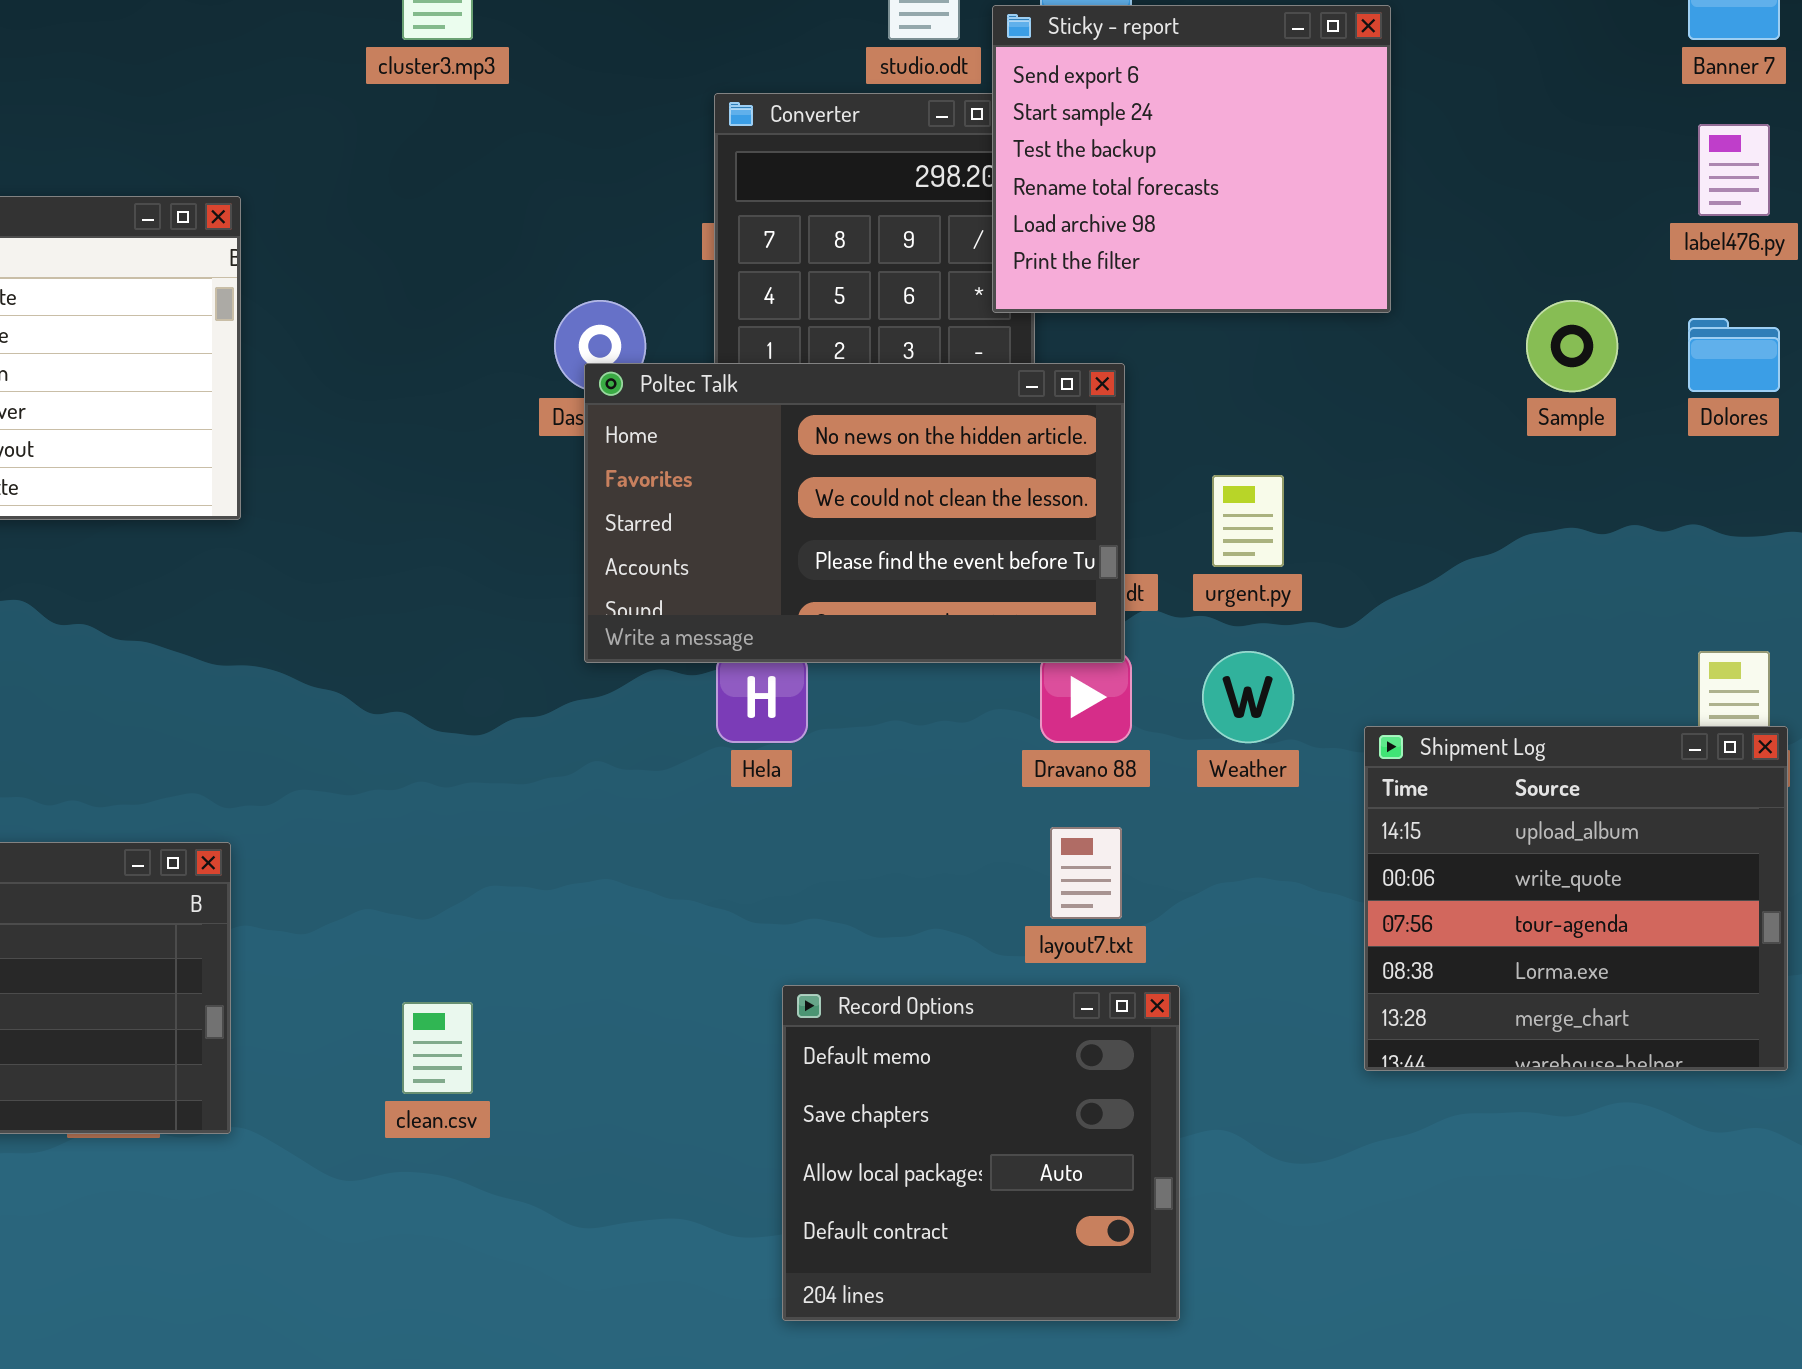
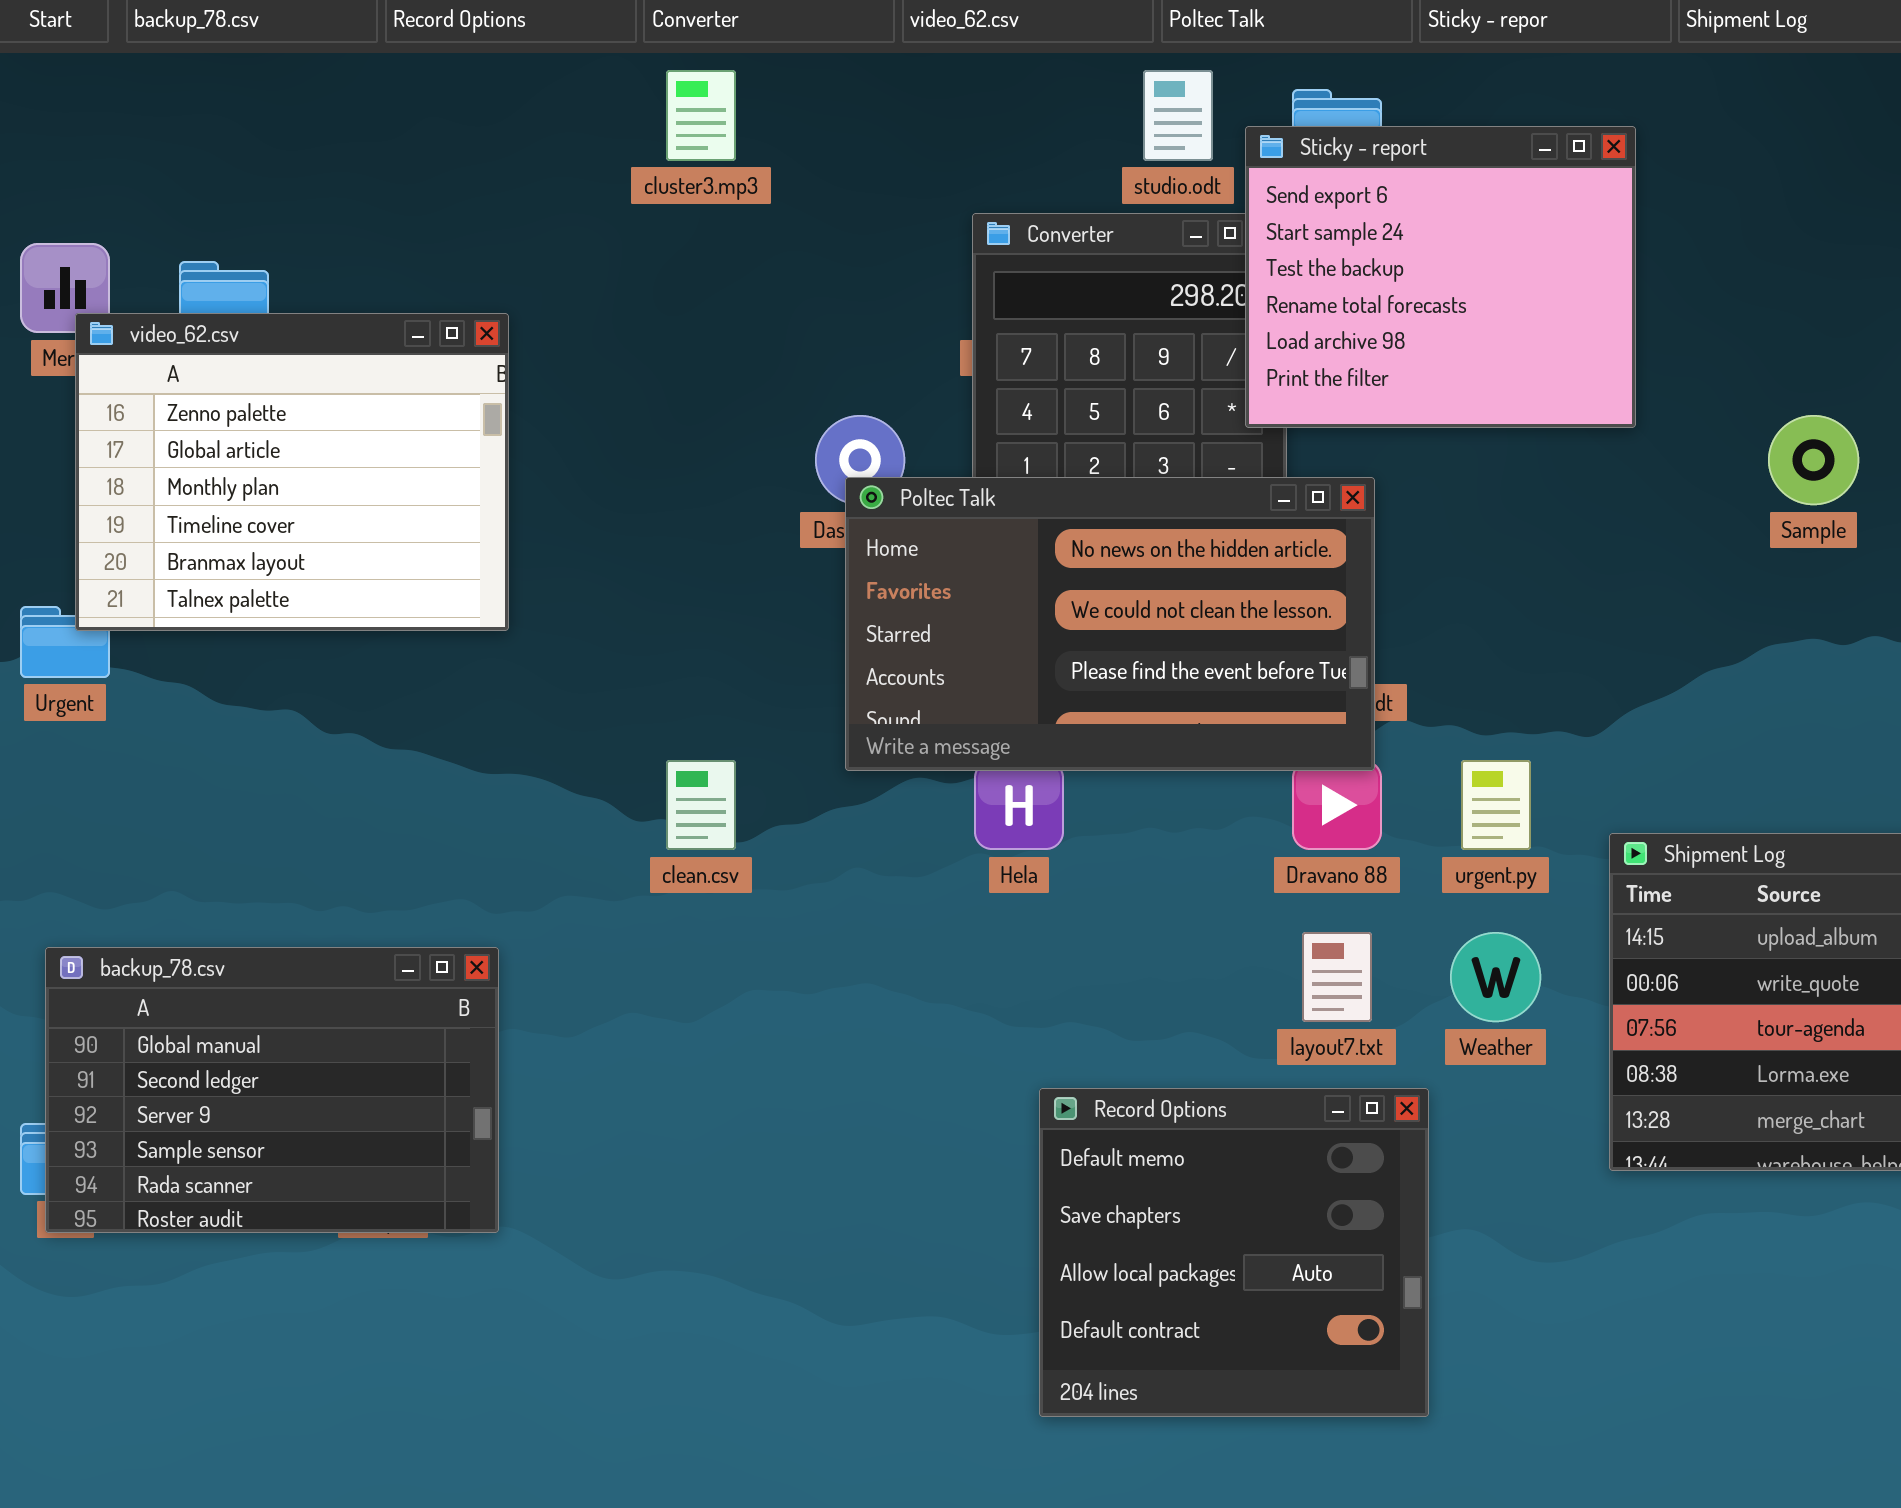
urgent.py: [1212,475,1284,567] -> [1461,760,1531,850], moved
Weather: [1202,651,1294,743] -> [1450,932,1541,1022], moved
clean.csv: [402,1002,473,1094] -> [666,760,736,850], moved

